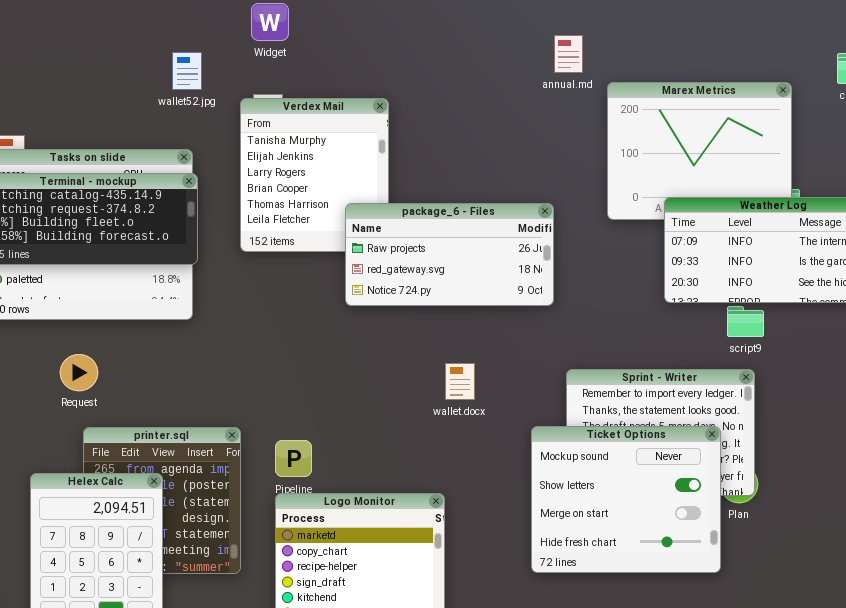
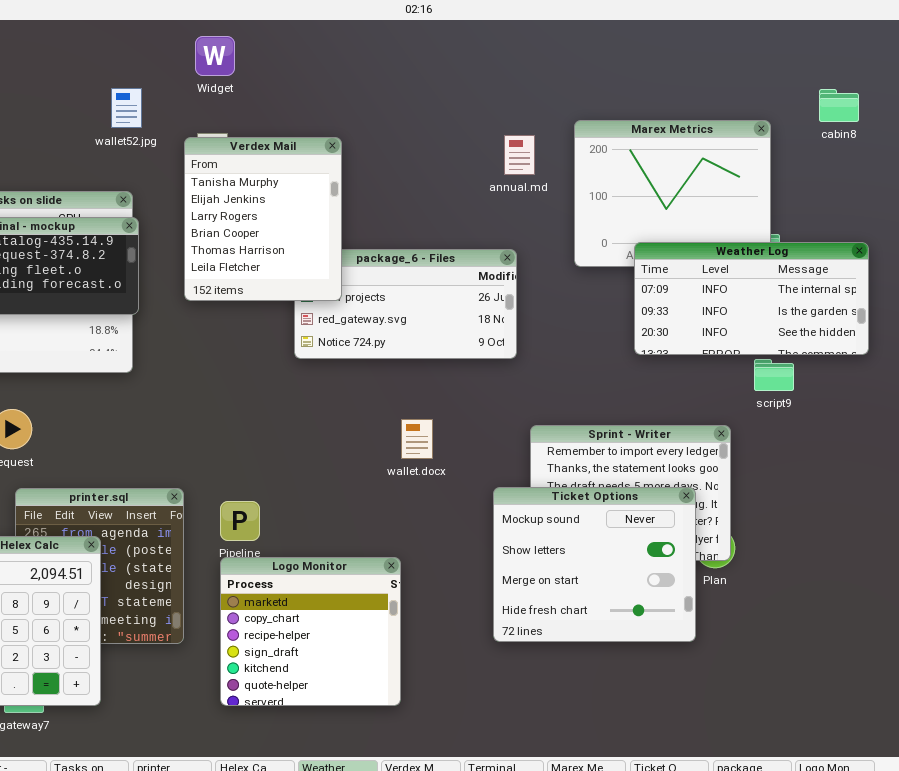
annual.md: [554,35,583,73] -> [504,135,535,175], moved
Verdex Mail: [240,98,389,252] -> [184,137,342,301], raised
script9: [727,306,764,337] -> [754,359,794,391], moved

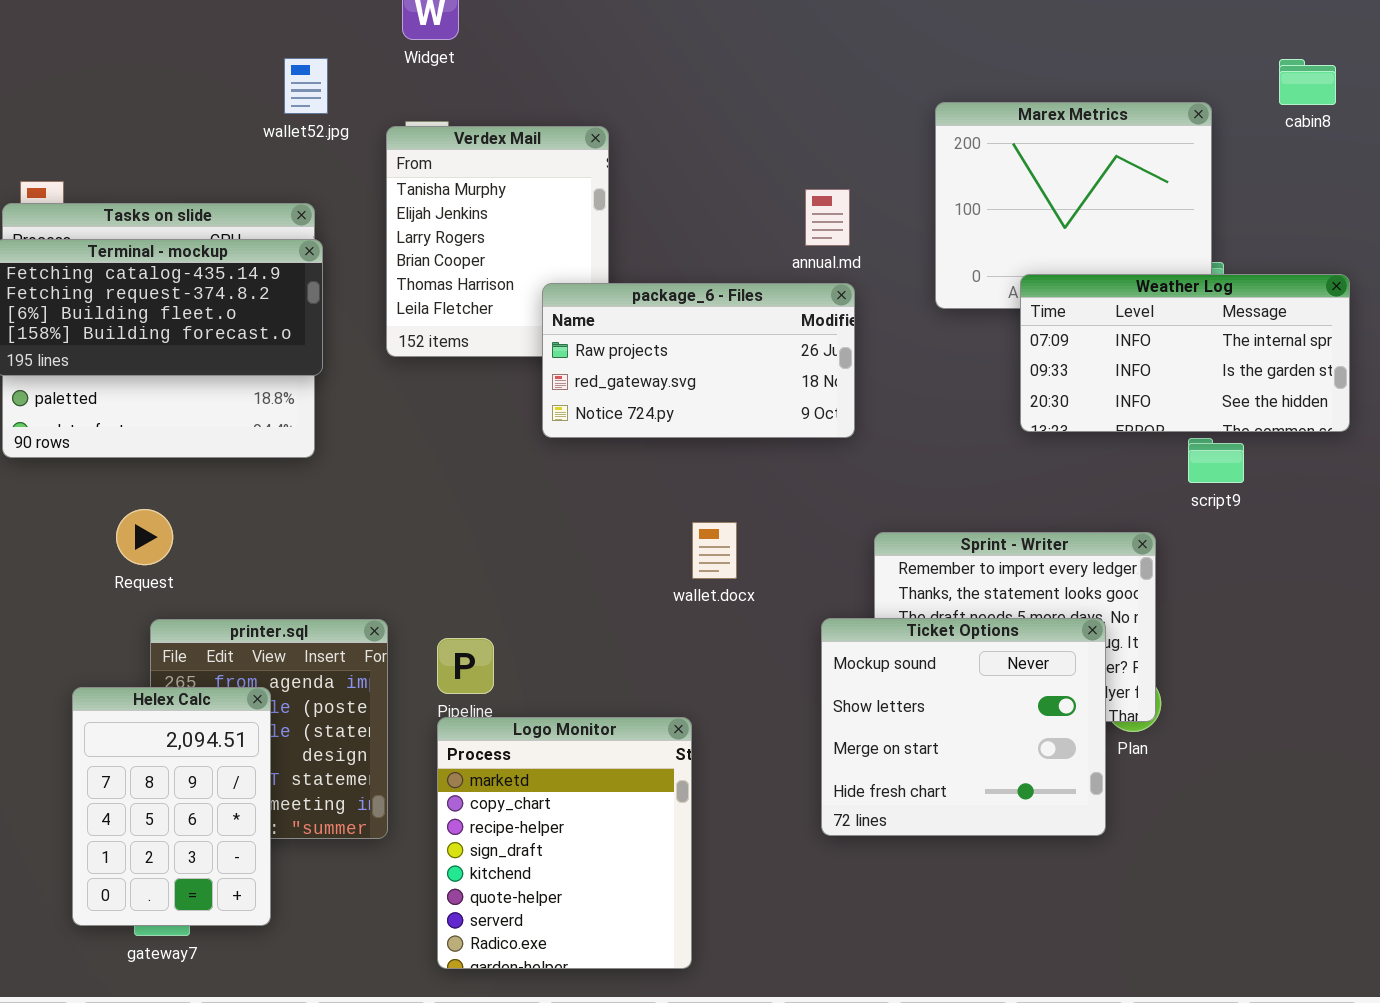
annual.md: [504,135,535,175] -> [805,189,850,246], moved
package_6 - Files: [294,249,517,359] -> [542,283,855,438], raised
Logo Monitor: [220,557,401,706] -> [437,717,692,969], resized

